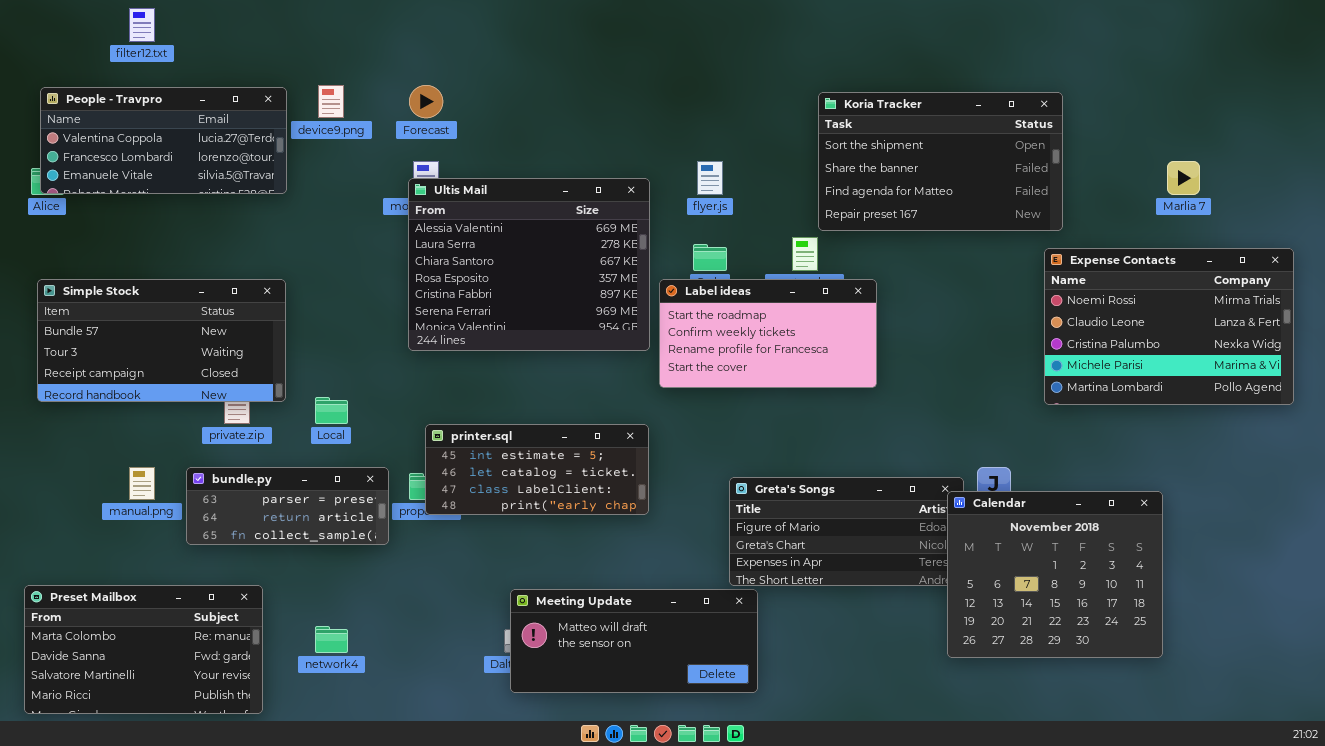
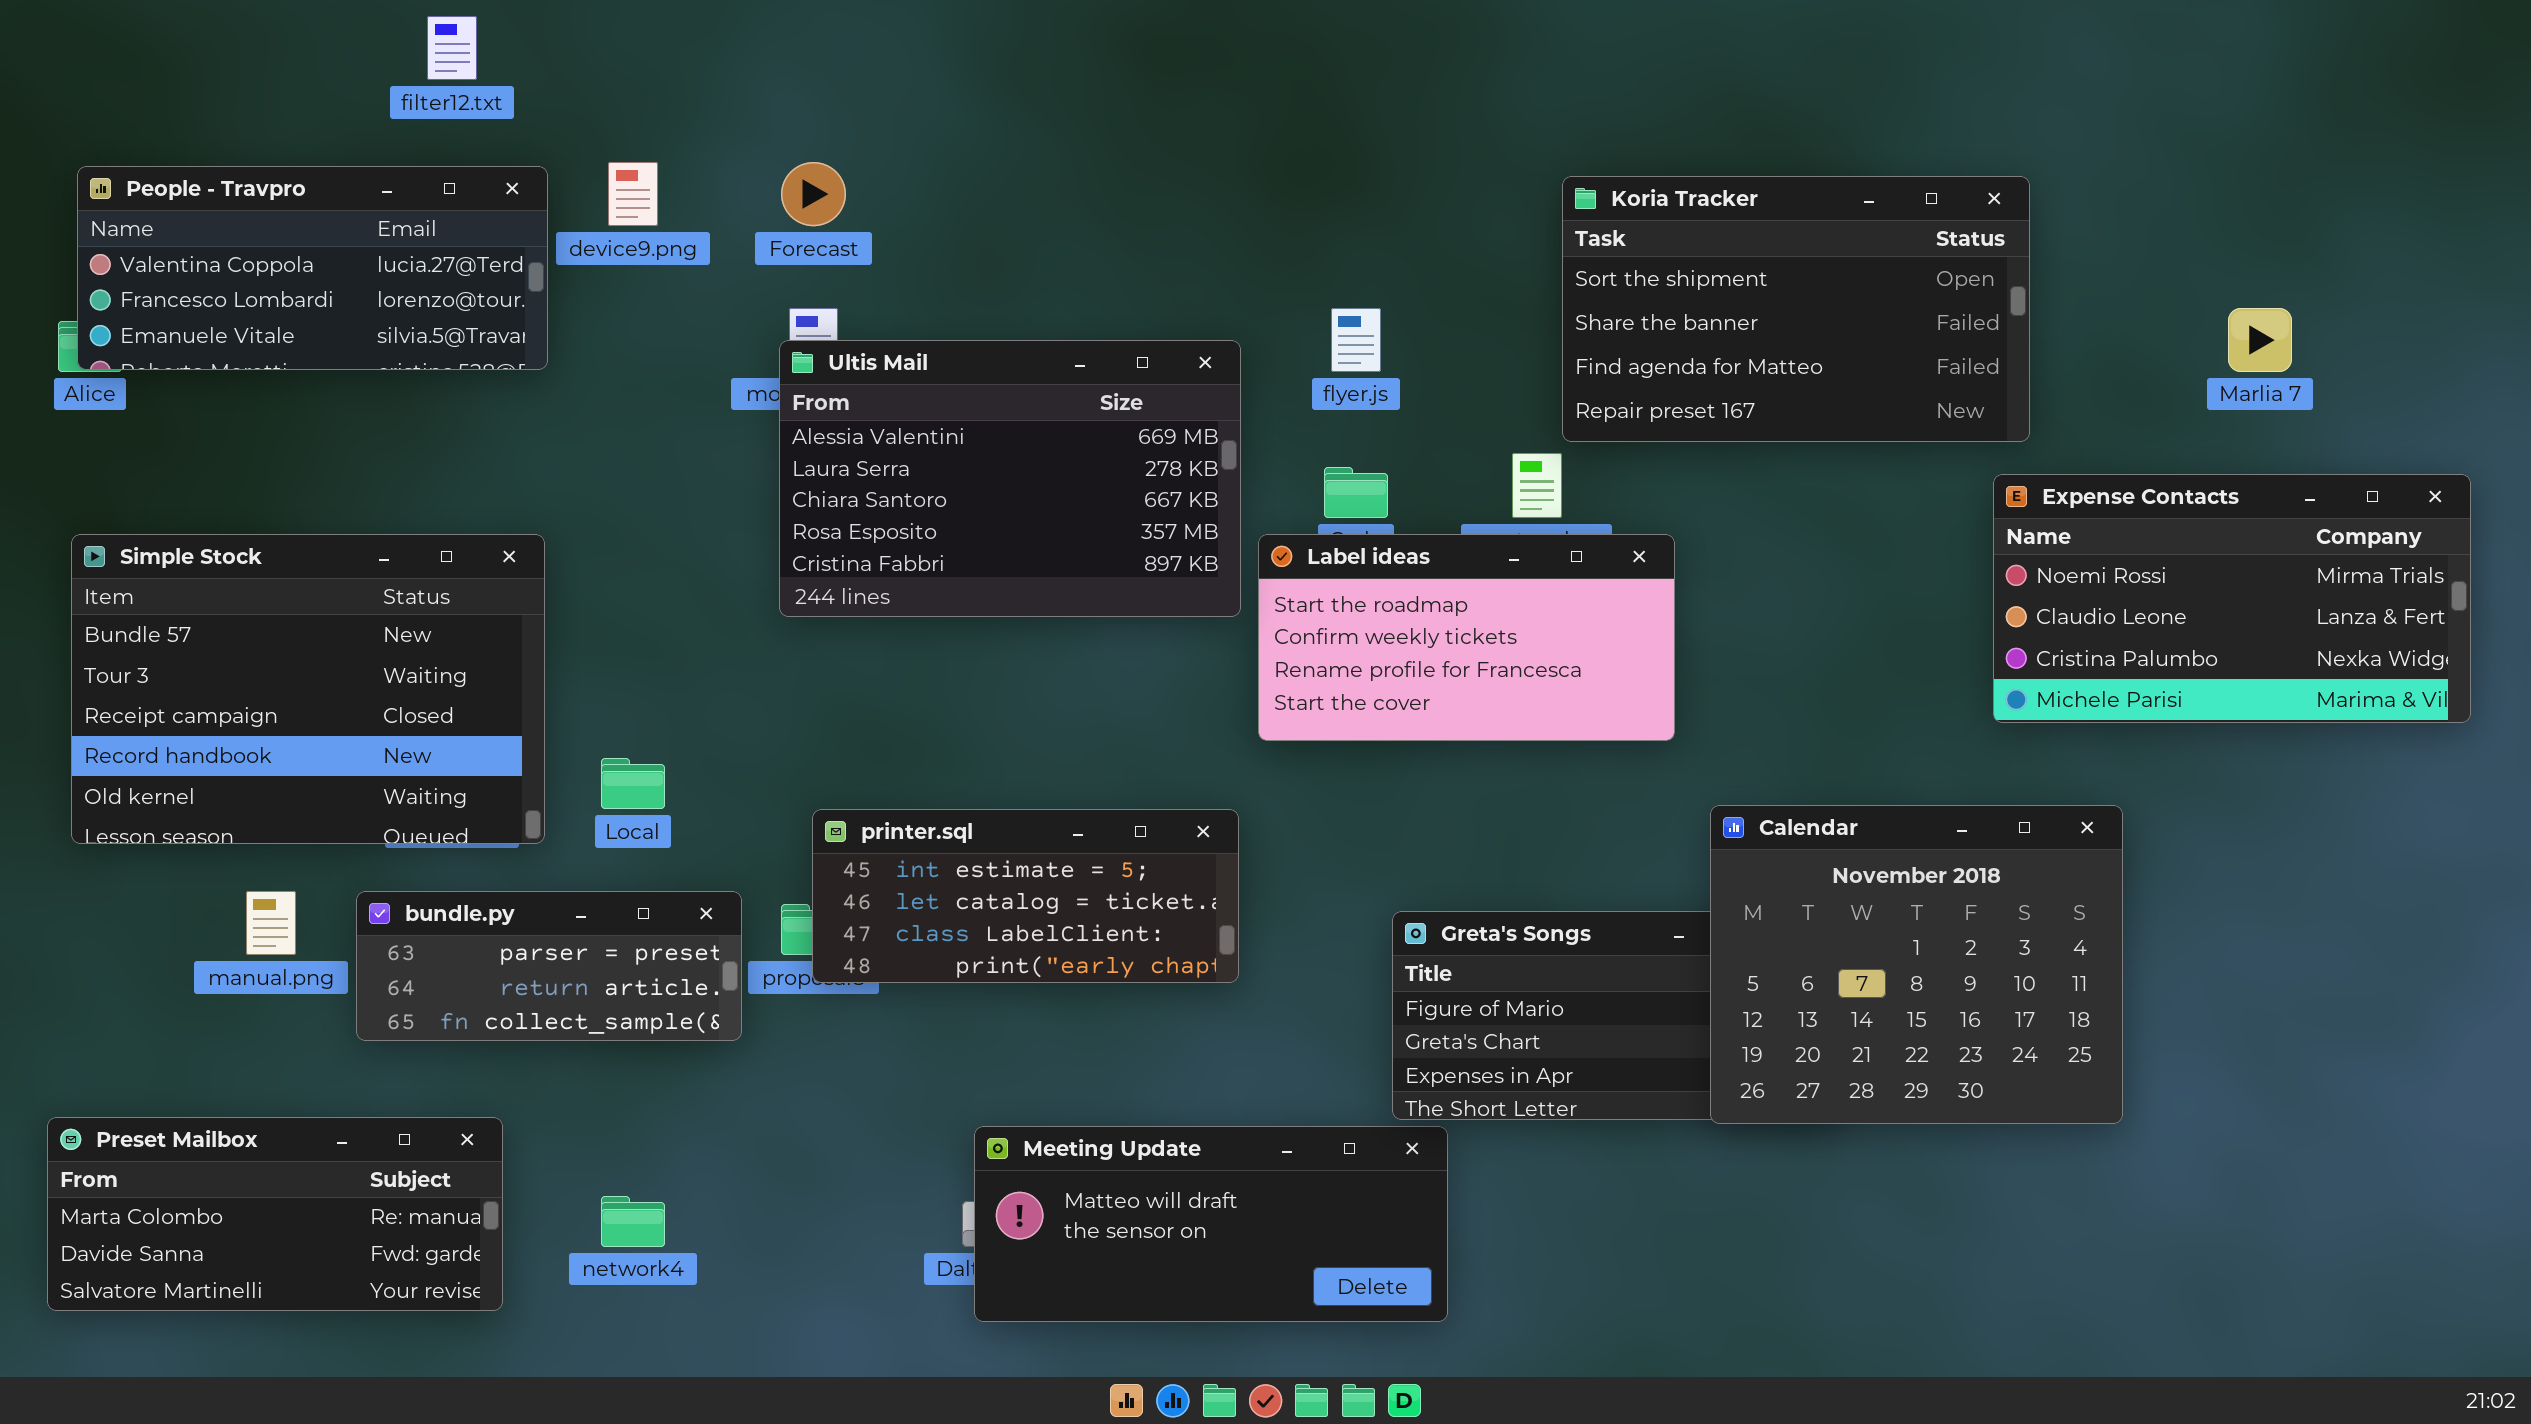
filter12.txt: [129,8,155,42] -> [427,16,477,80], moved
Ultis Mail: [408,178,650,351] -> [779,340,1241,617], resized
Expense Contacts: [1044,248,1294,405] -> [1993,474,2471,723], resized
Simple Stock: [37,279,286,402] -> [71,534,545,844], resized
Calendar: [947,491,1163,658] -> [1710,805,2123,1124], moved
Preset Mailbox: [24,585,263,714] -> [47,1117,503,1311], resized

